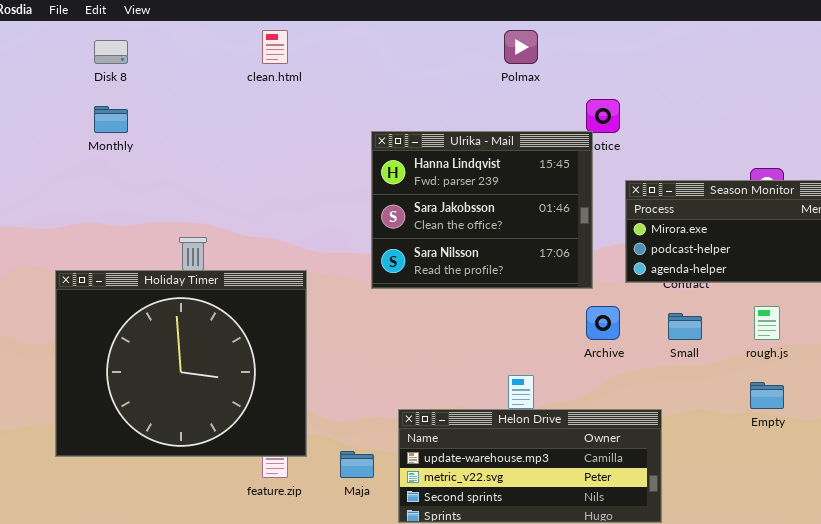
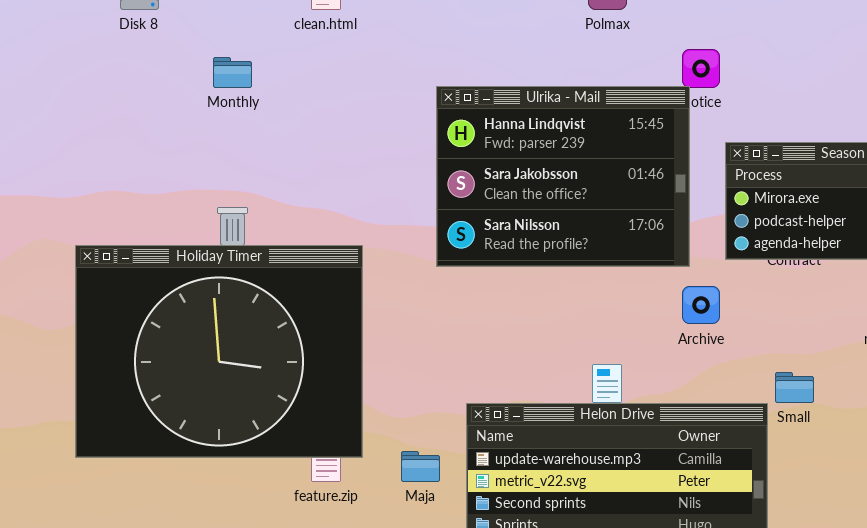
Monthly: [94,106,128,133] -> [213,57,252,88], moved
Small: [668,313,702,340] -> [775,372,814,403], moved

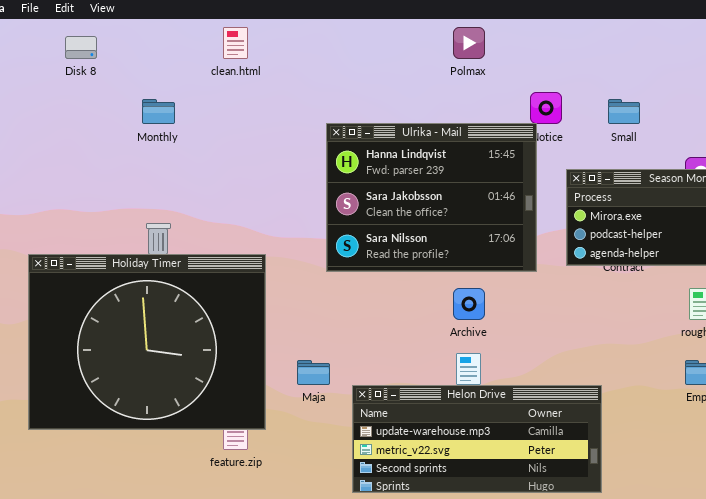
Archive: [682,286,720,324] -> [453,288,485,320], moved
Small: [775,372,814,403] -> [608,99,640,124], moved
Maja: [401,451,440,482] -> [297,360,330,385], moved

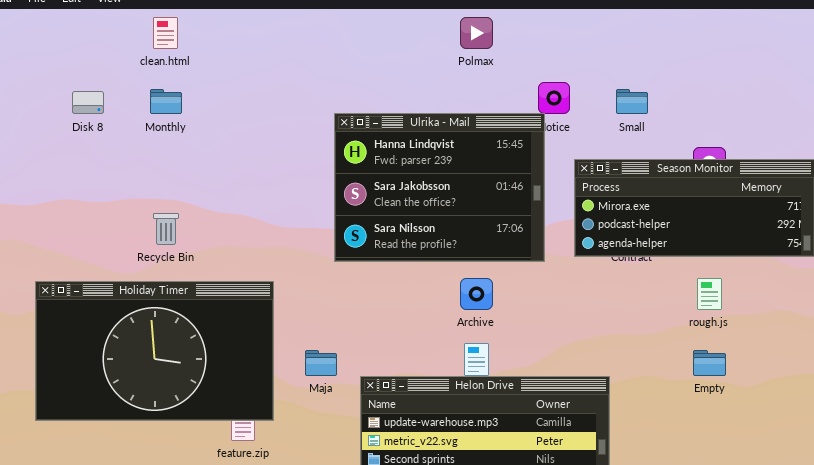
clean.html: [223,27,248,59] -> [153,17,178,49], moved
Disk 8: [65,36,97,59] -> [72,91,104,114], moved
Holiday Timer: [28,254,266,430] -> [35,281,274,421], resized

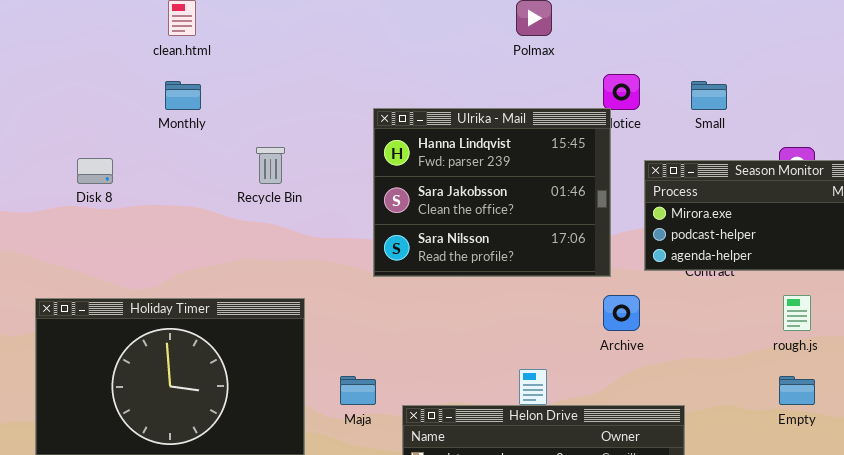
Disk 8: [72,91,104,114] -> [77,158,113,184], moved
Recycle Bin: [153,213,179,245] -> [256,147,285,184], moved
Archive: [460,278,493,310] -> [603,295,640,331], moved

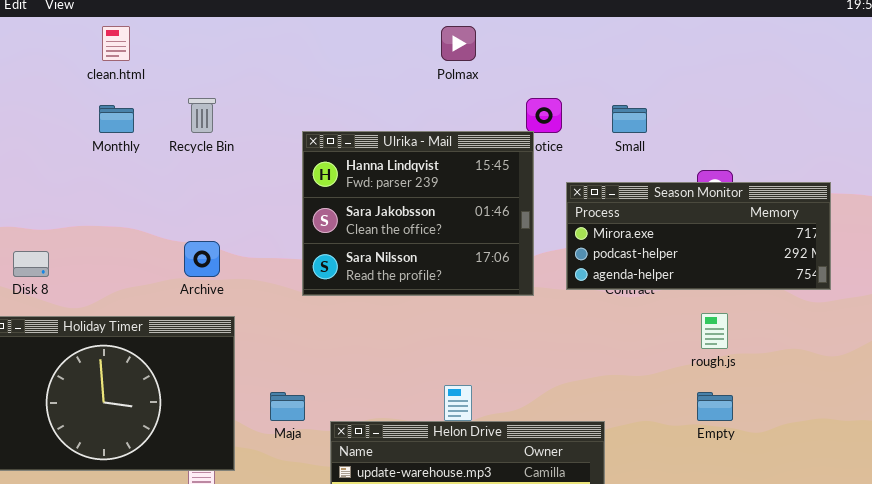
Recycle Bin: [256,147,285,184] -> [188,98,216,133], moved
Disk 8: [77,158,113,184] -> [13,251,49,277], moved
Archive: [603,295,640,331] -> [184,241,220,277], moved

